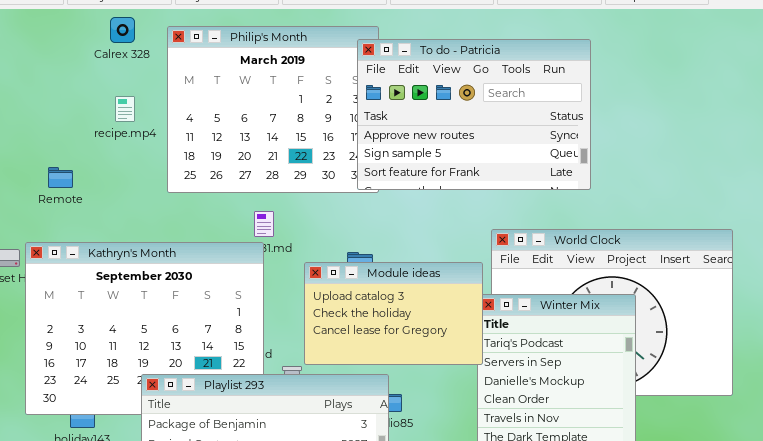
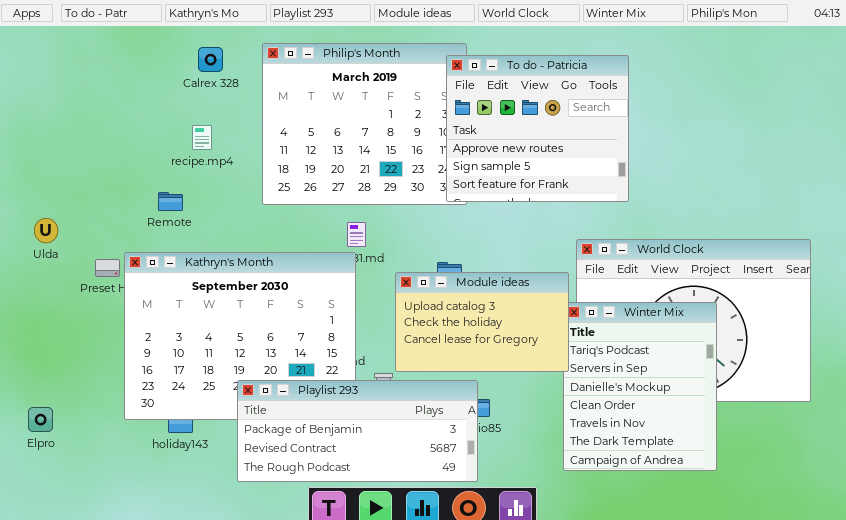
Calrex 328: [110,17,135,43] -> [198,47,223,72], moved
To do - Patricia: [357,39,591,190] -> [446,55,629,202], resized
recipe.mp4: [115,96,135,122] -> [192,125,212,150], moved
Remote: [48,167,73,188] -> [158,192,183,211], moved

